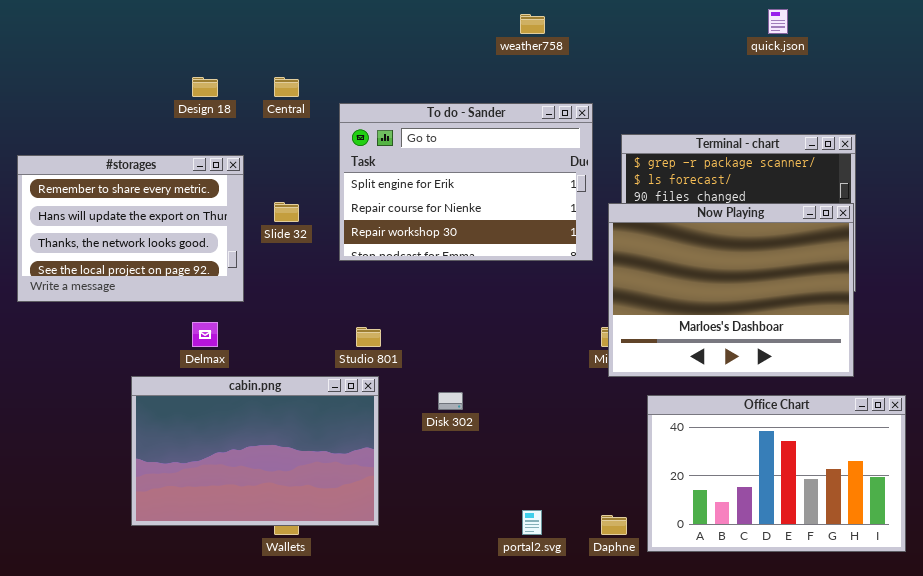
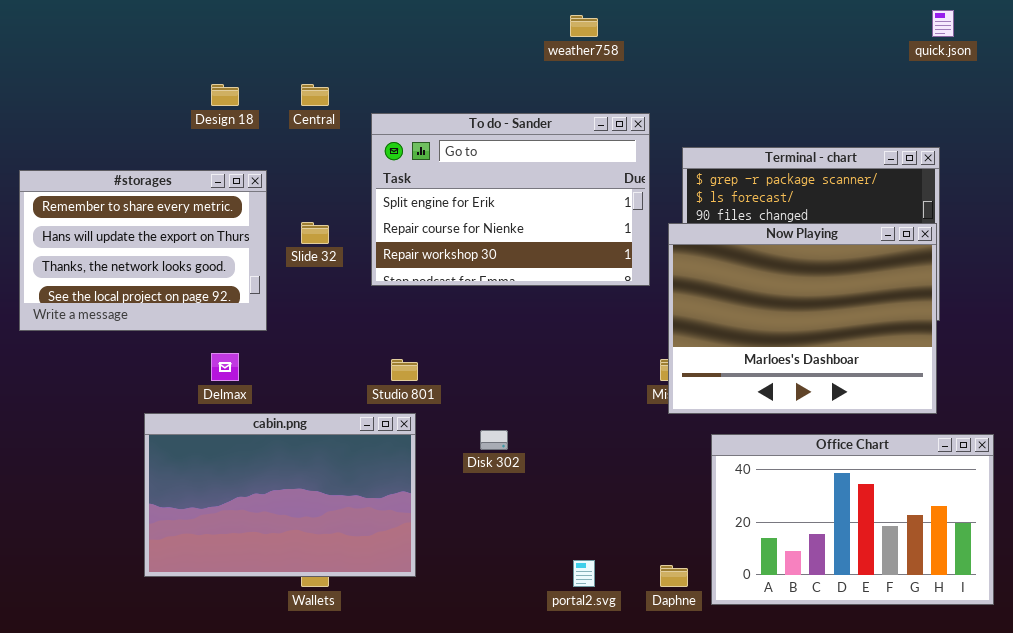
quick.json: [768,9,788,34] -> [932,10,954,37], moved

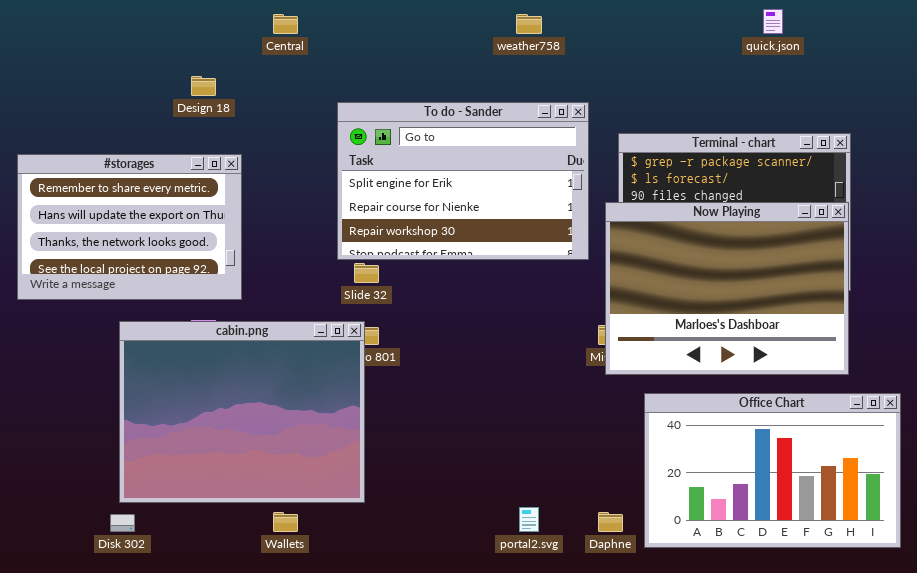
quick.json: [932,10,954,37] -> [763,9,783,34], moved
Central: [301,84,329,106] -> [273,14,298,34], moved
Slide 32: [301,222,329,244] -> [354,263,379,283], moved
cabin.png: [144,413,416,577] -> [119,321,365,503], moved, resized
Disk 302: [480,430,508,450] -> [110,514,135,532], moved

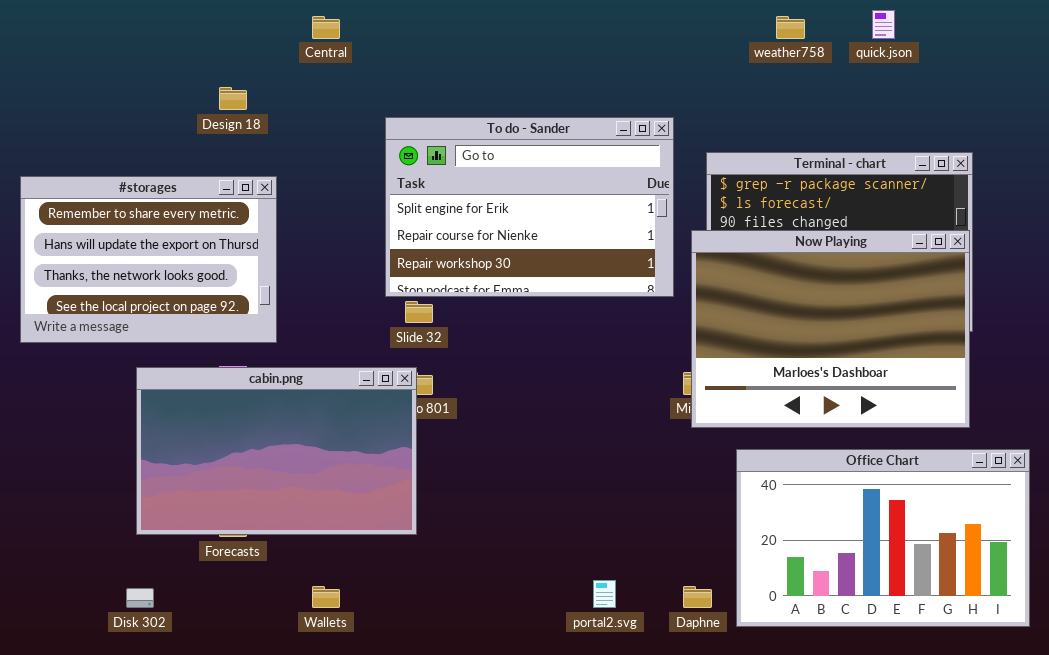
weather758: [516,14,542,34] -> [776,16,805,39], moved
cabin.png: [119,321,365,503] -> [136,367,417,535], resized

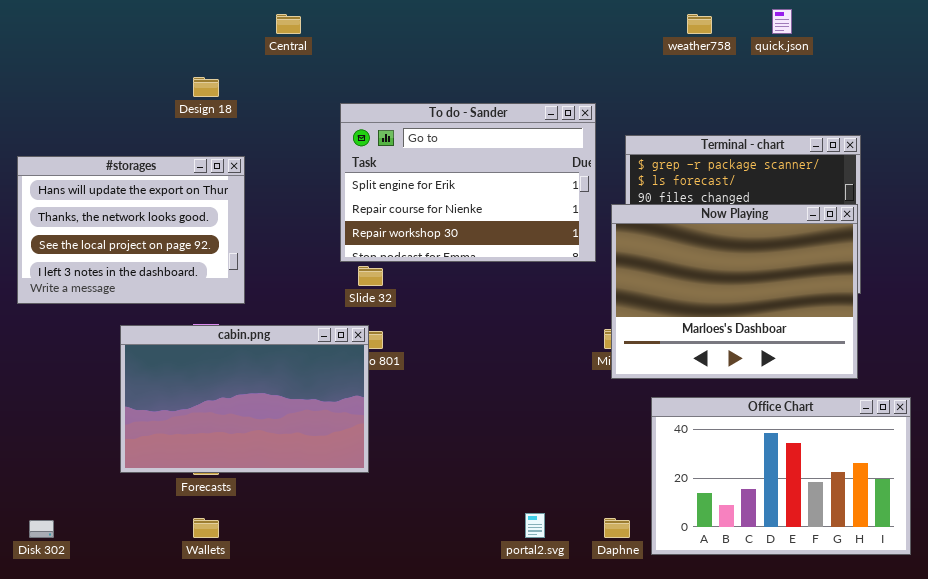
#storages: [20,176,277,343] -> [17,156,245,304], scrolled down 1 row
Wallets: [312,586,340,608] -> [193,518,219,538], moved
Disk 302: [126,588,154,608] -> [29,520,54,538], moved

